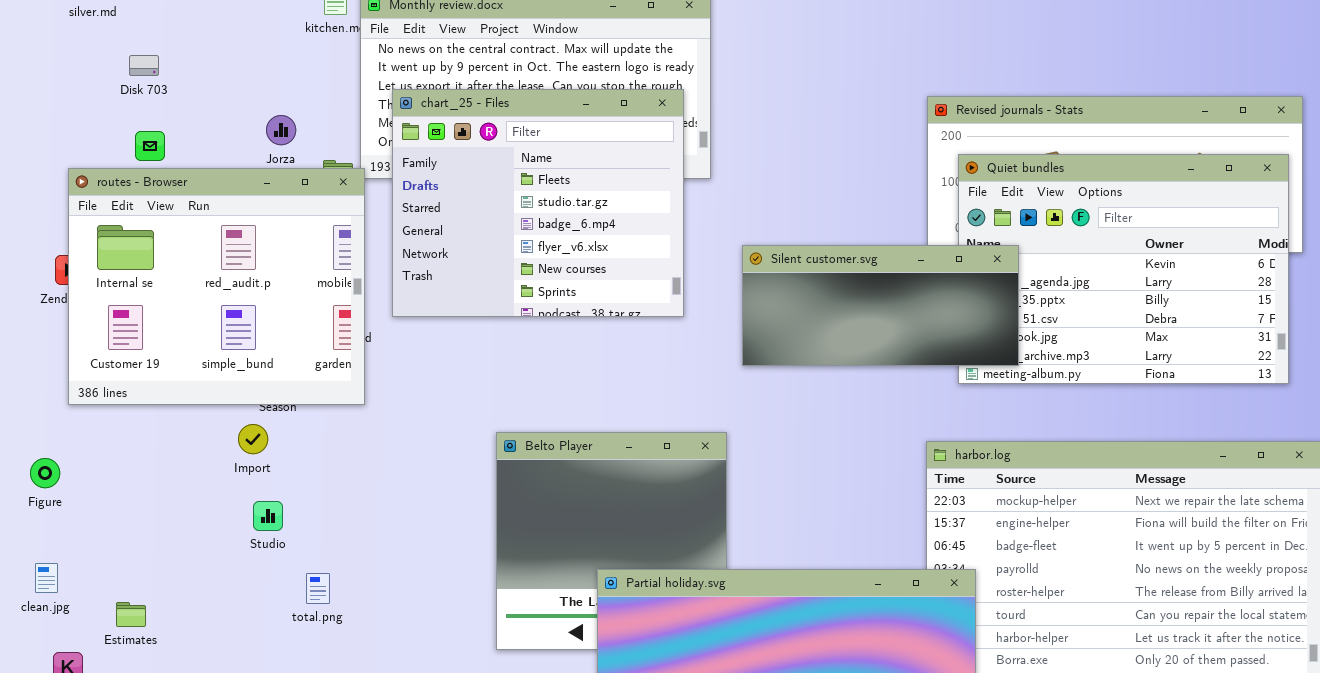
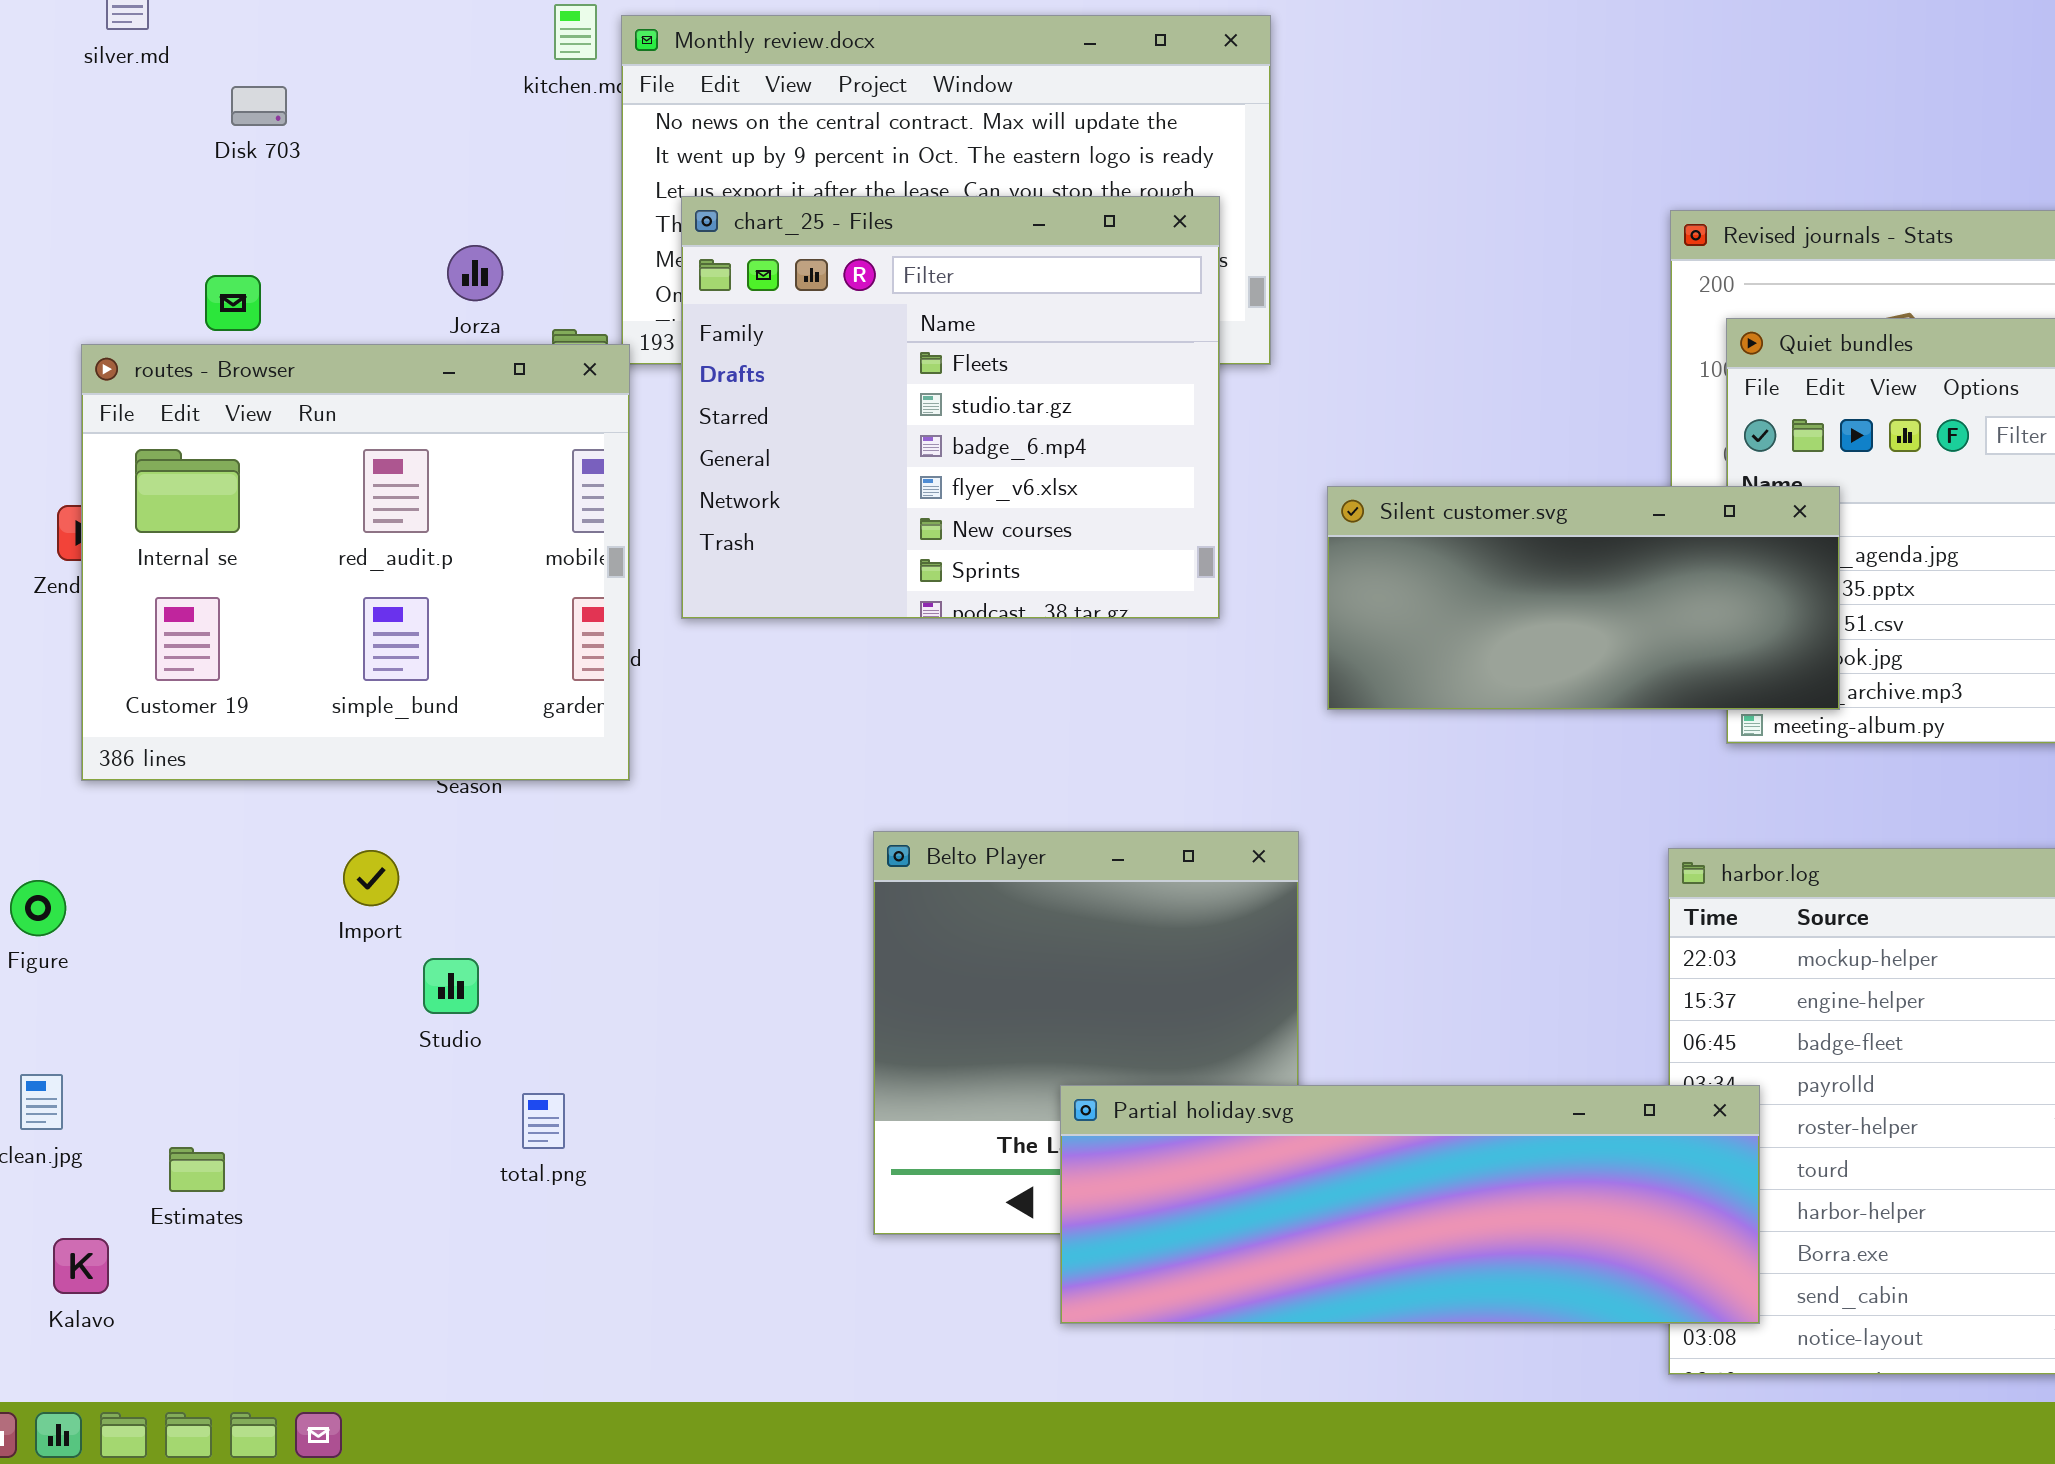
Disk 703: [129,55,159,76] -> [231,86,287,126], moved
Import: [238,424,268,454] -> [343,850,399,906], moved

